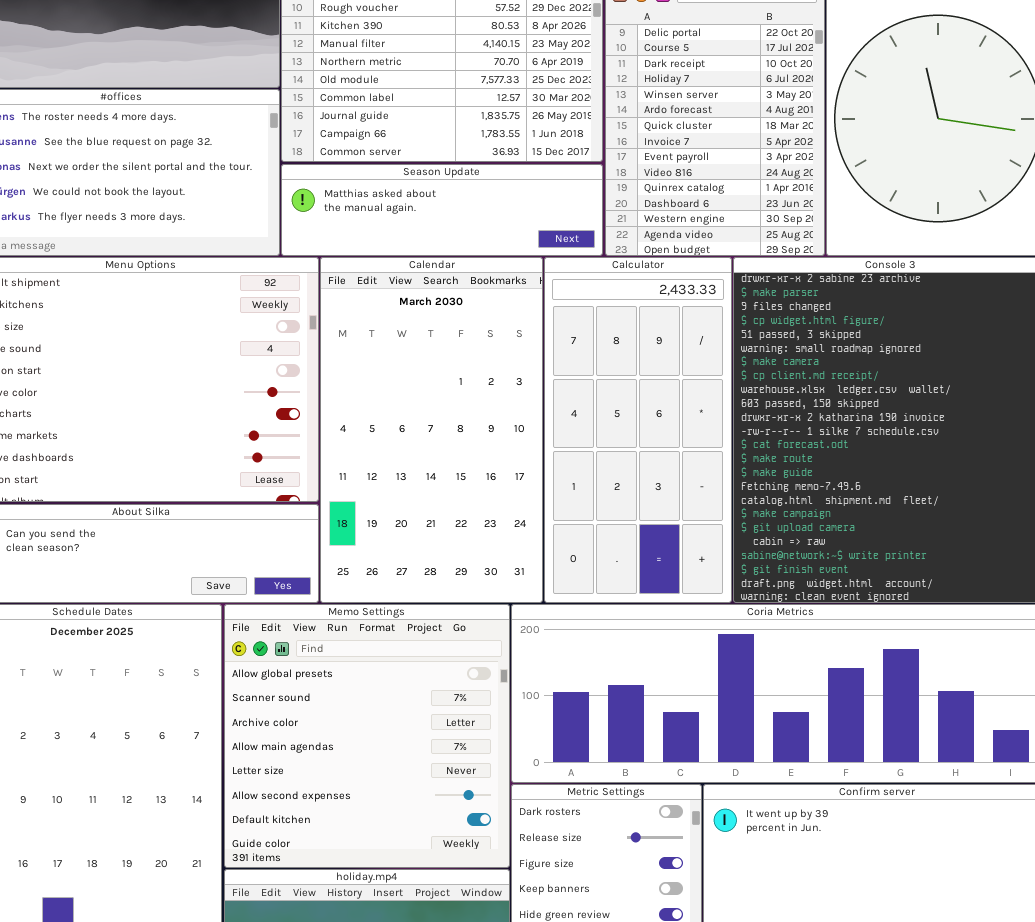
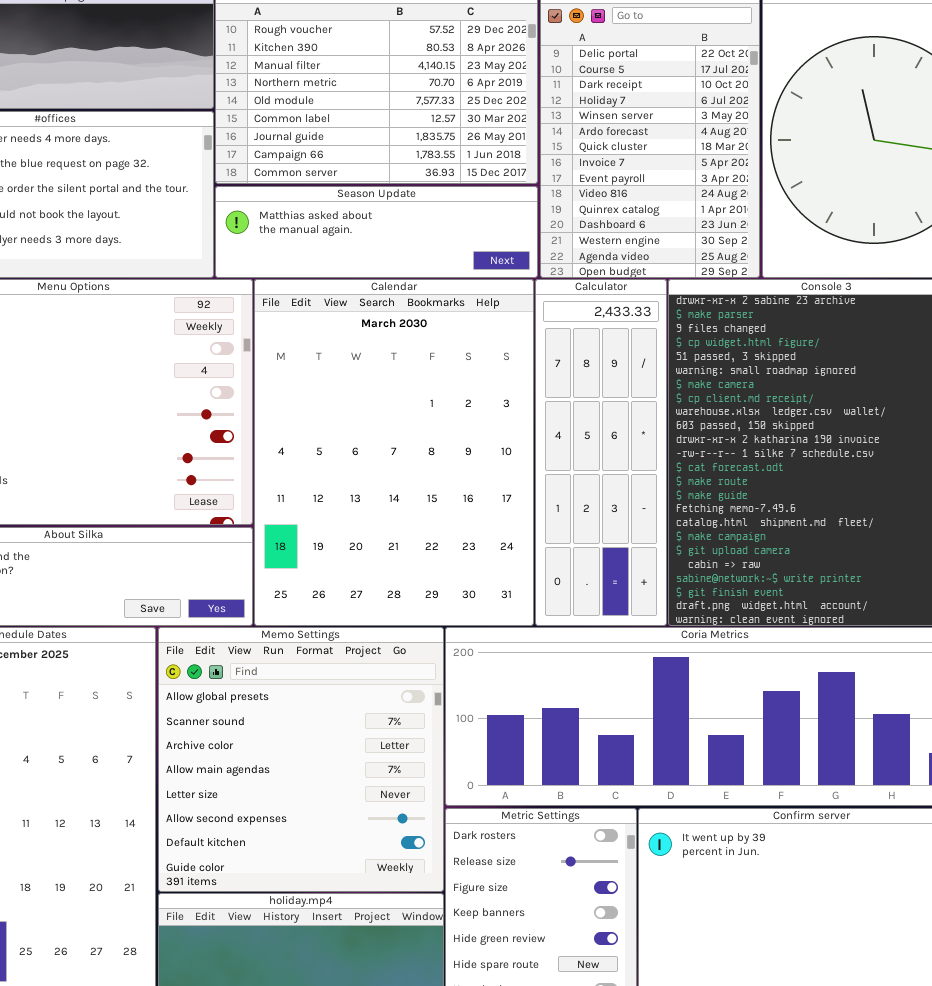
Calendar: [320,257,543,603] -> [254,279,534,626], resized
Calculator: [544,257,732,603] -> [535,279,667,626], resized

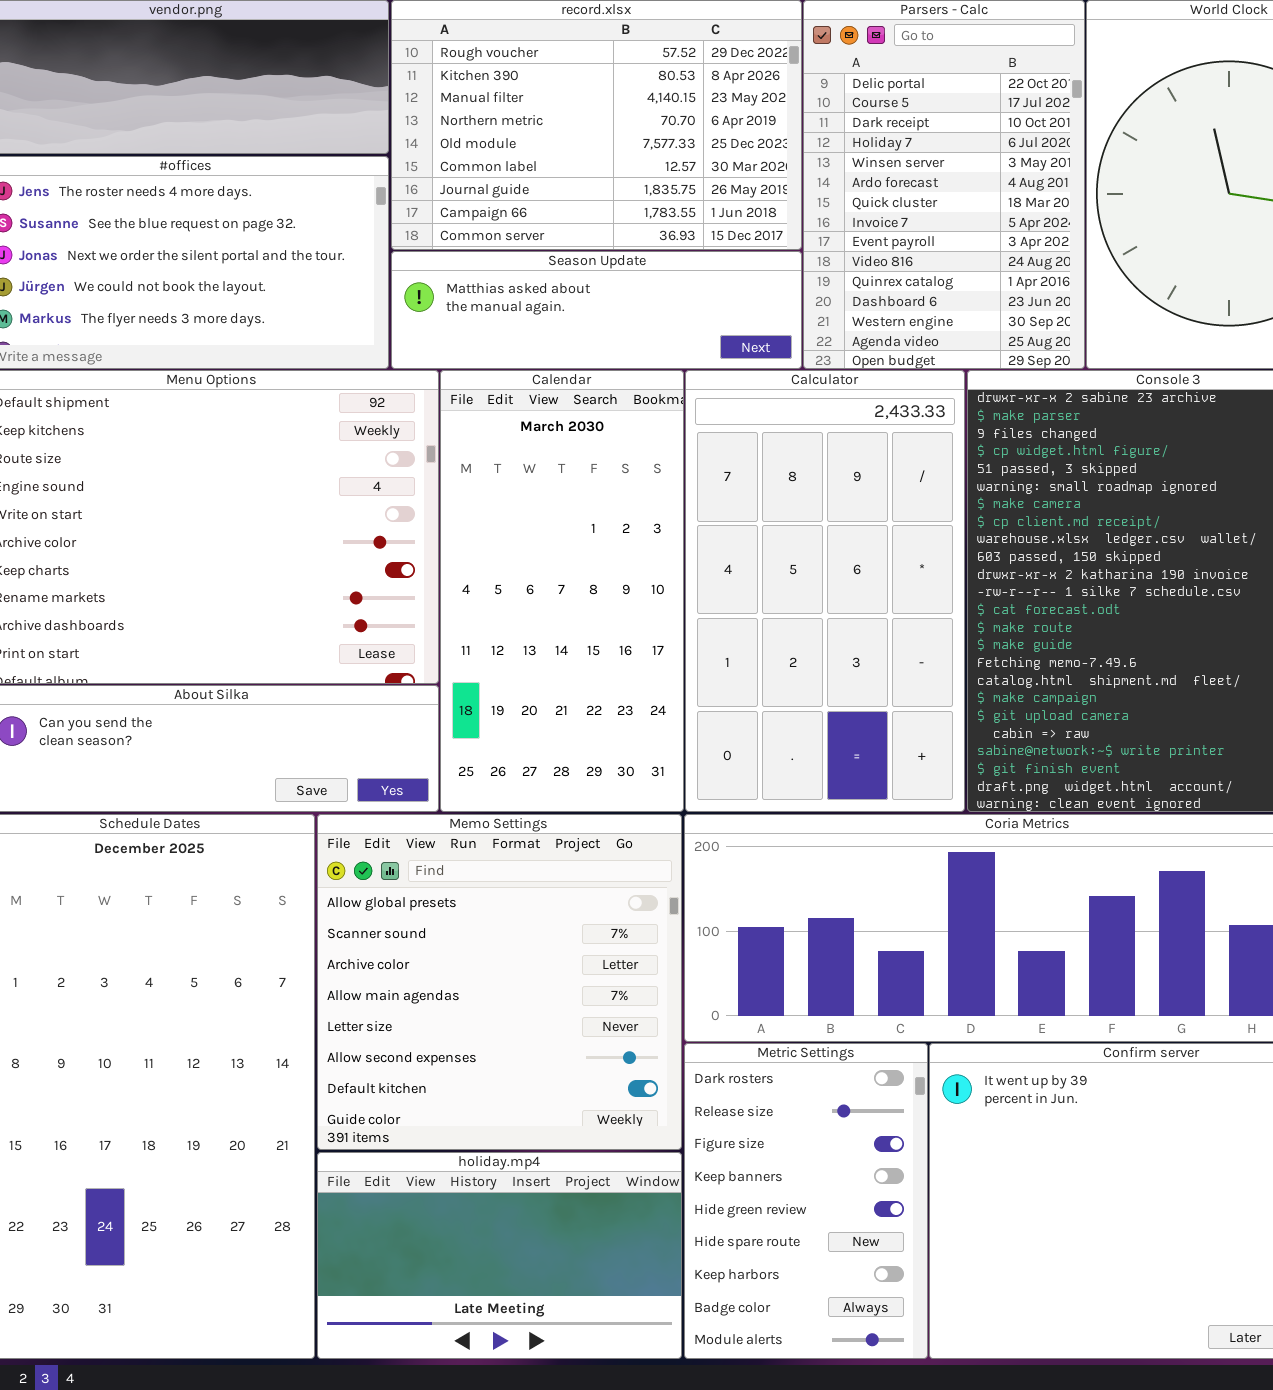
Calendar: [254,279,534,626] -> [440,370,684,812], resized
Calculator: [535,279,667,626] -> [685,370,965,812], resized

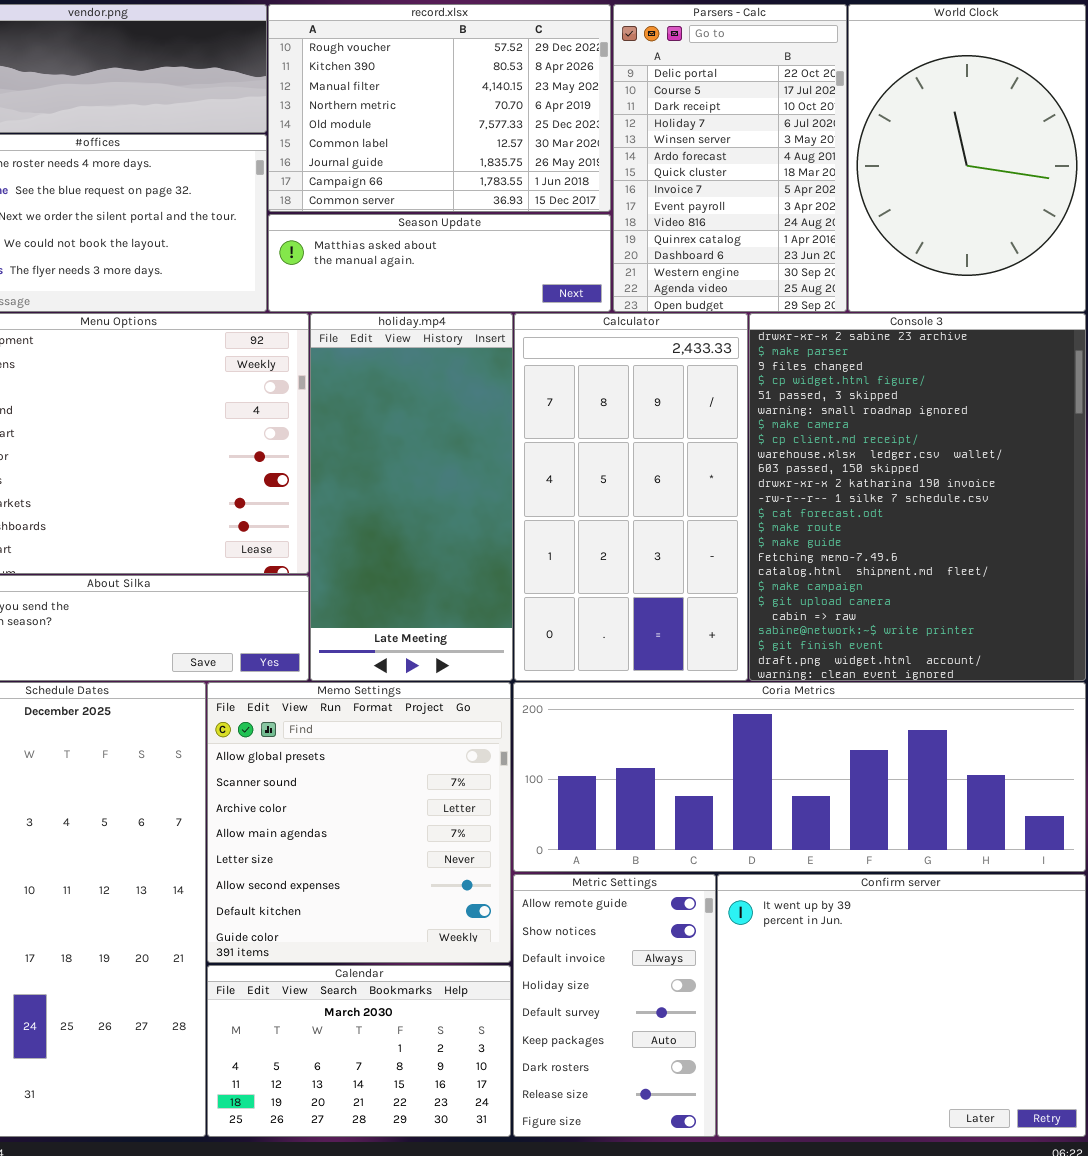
Calendar: [440,370,684,812] -> [207,965,511,1137], moved, resized
Metric Settings: [684,1043,928,1359] -> [513,874,716,1137], scrolled up 6 rows
holiday.mp4: [317,1152,682,1359] -> [310,313,513,681], moved, resized

